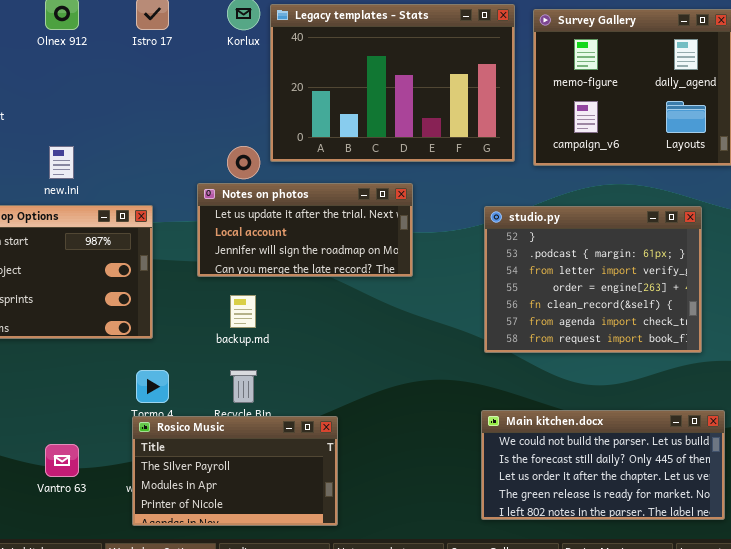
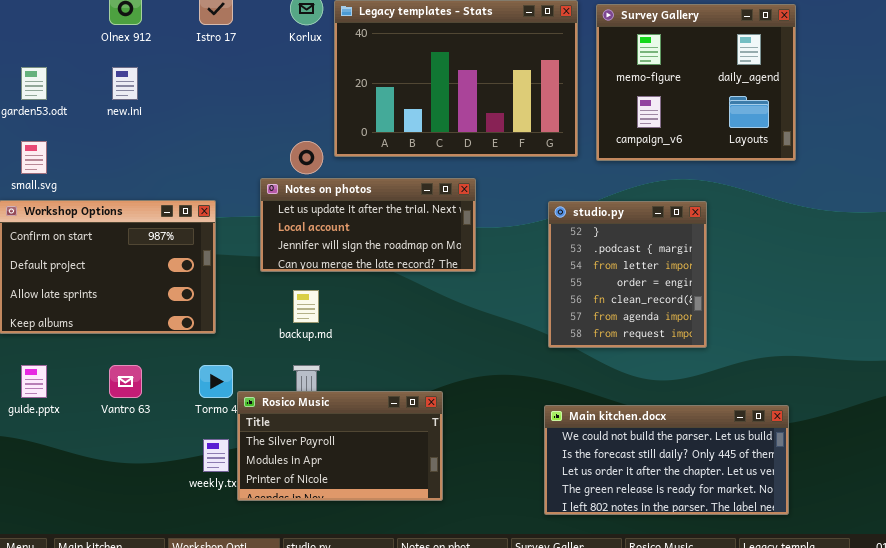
new.ini: [49,146,74,179] -> [112,67,138,100], moved
studio.py: [484,206,702,353] -> [548,201,707,348], resized
Rosico Music: [132,416,338,526] -> [237,391,443,501], moved
Vantro 63: [45,444,79,477] -> [109,365,142,398], moved

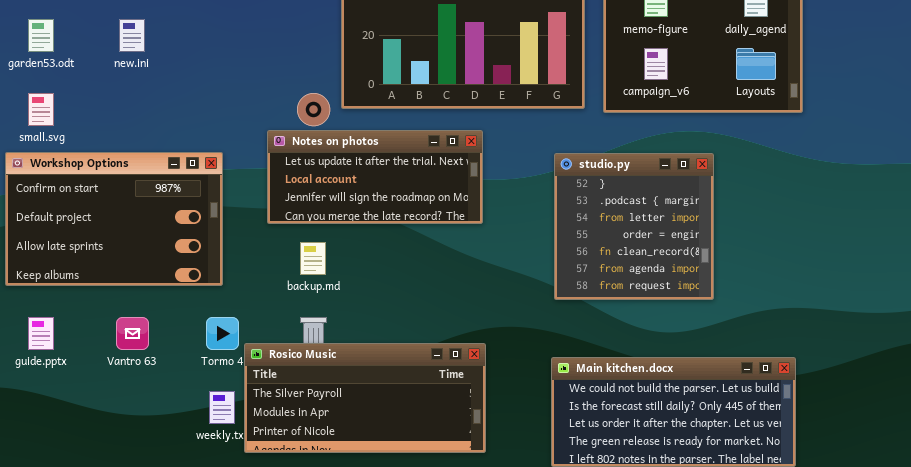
Rosico Music: [237,391,443,501] -> [244,343,486,453], resized

